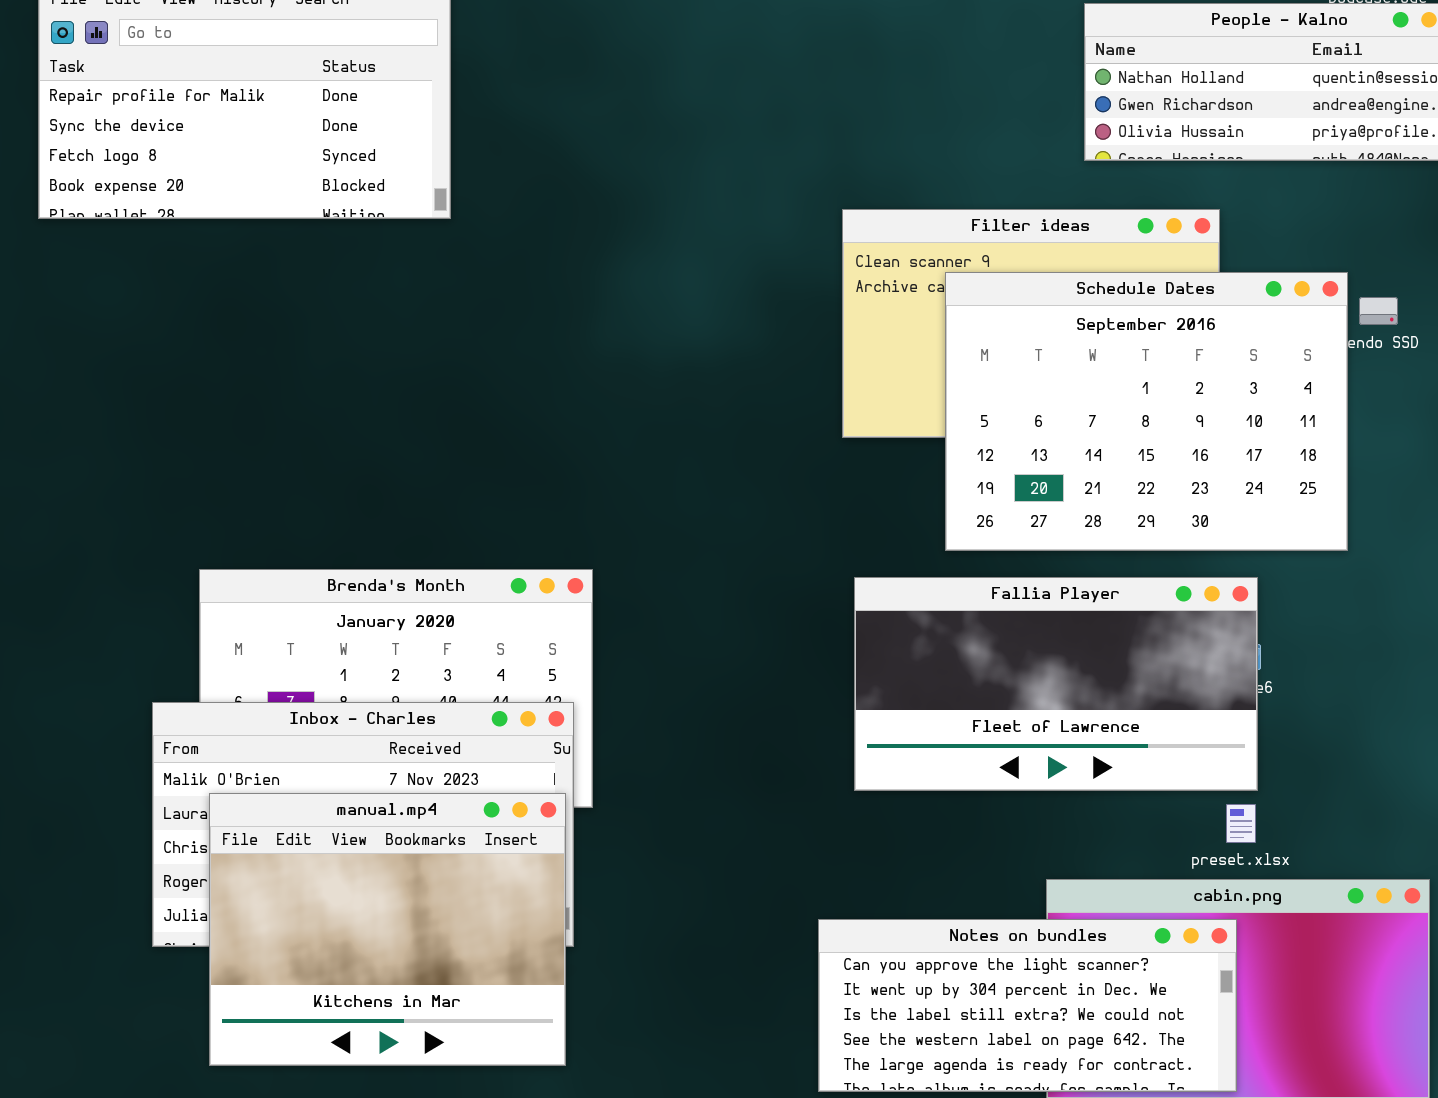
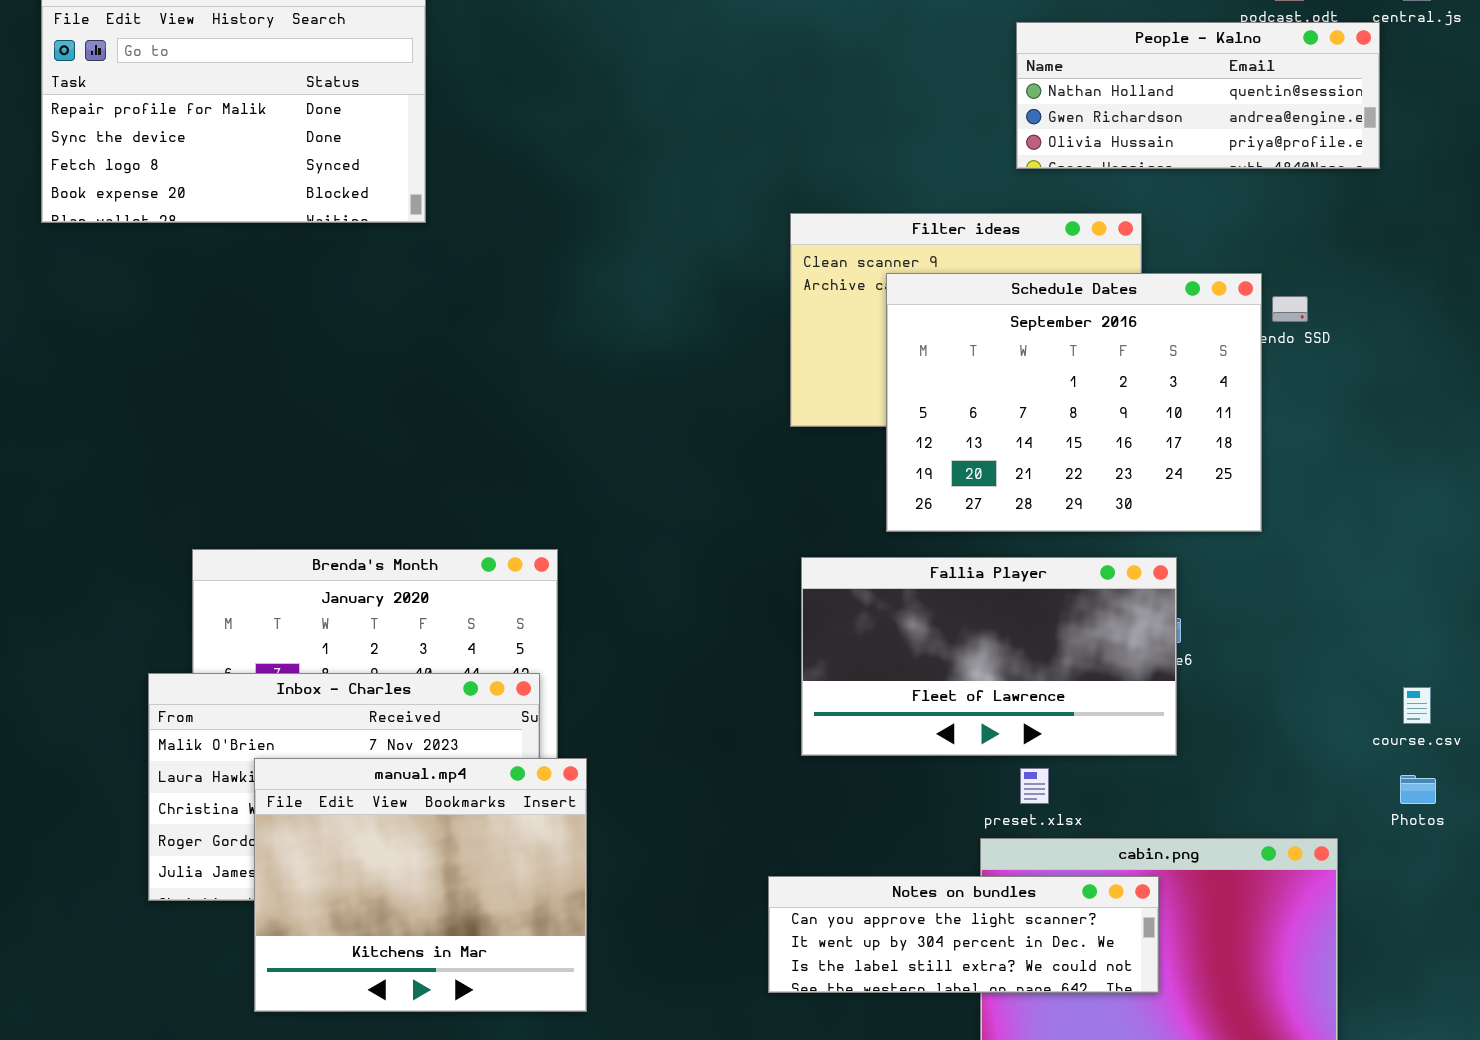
manual.mp4: [209,793,566,1066] -> [254,758,587,1012], moved
preset.xlsx: [1226,804,1256,843] -> [1020,768,1049,804], moved
Notes on bundles: [818,919,1237,1092] -> [768,876,1159,993], resized

